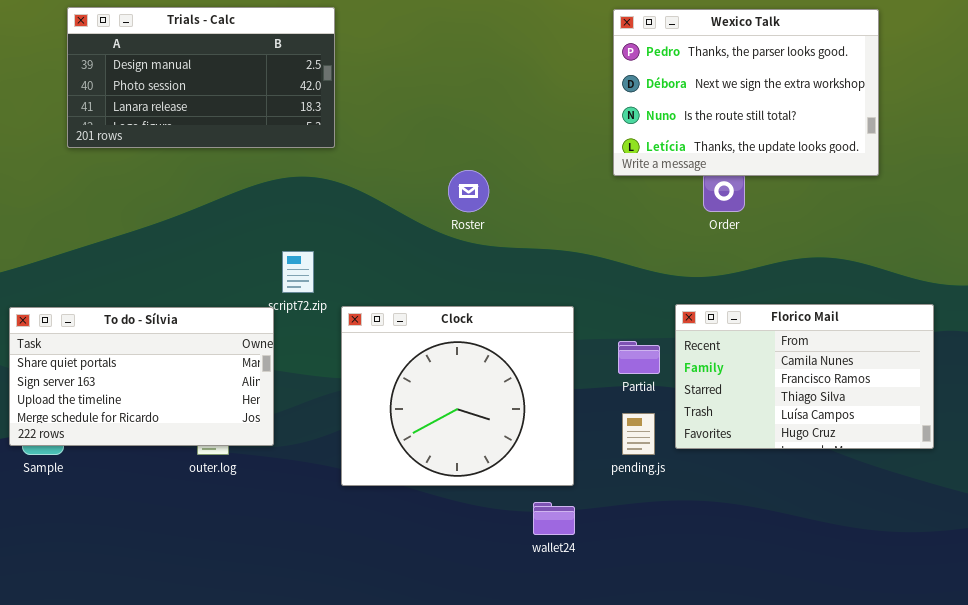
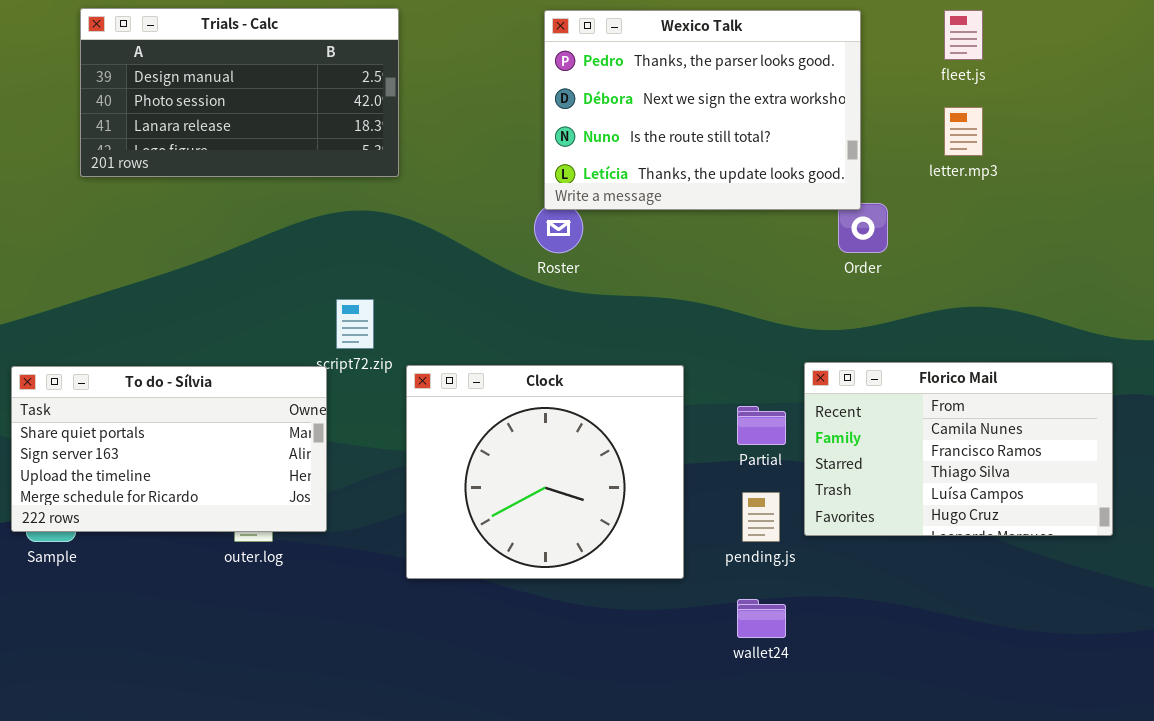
Wexico Talk: [613,9,879,176] -> [544,10,861,210], moved
wallet24: [533,502,575,535] -> [737,599,786,638], moved

